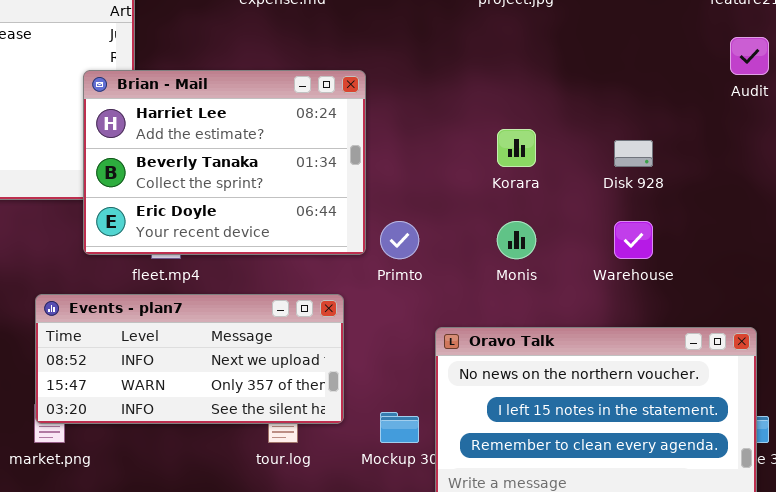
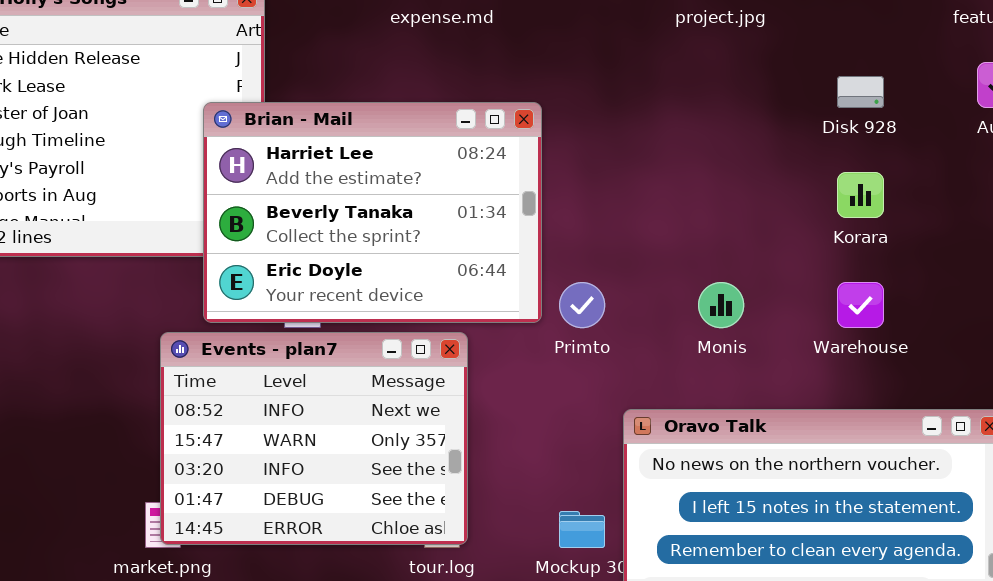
Korara: [497,129,536,167] -> [837,172,884,218], moved
Disk 928: [614,140,653,167] -> [837,76,884,108], moved
Events - plan7: [35,294,344,424] -> [160,332,468,545], moved, resized

